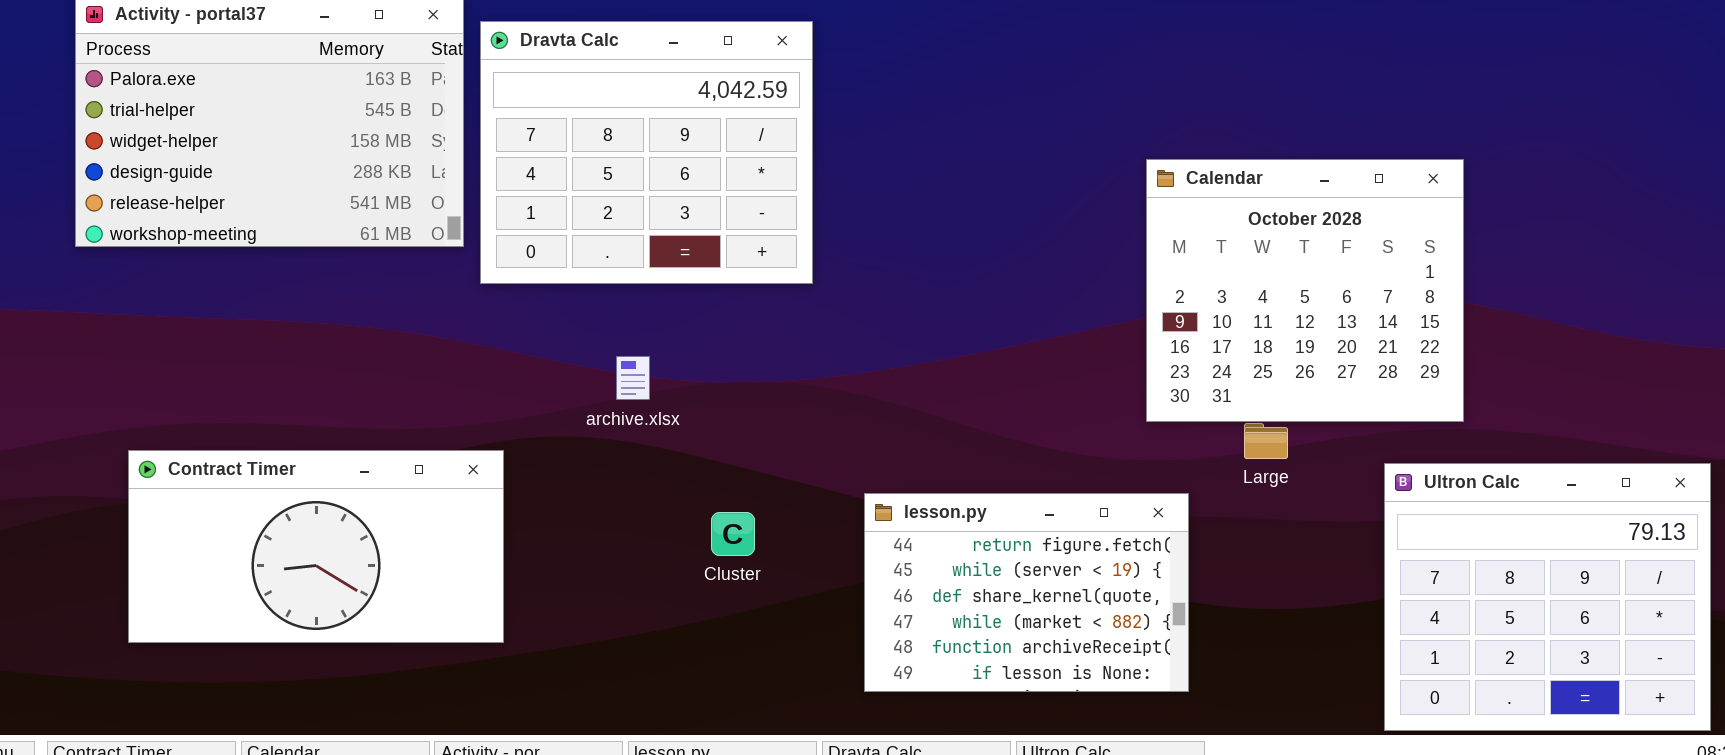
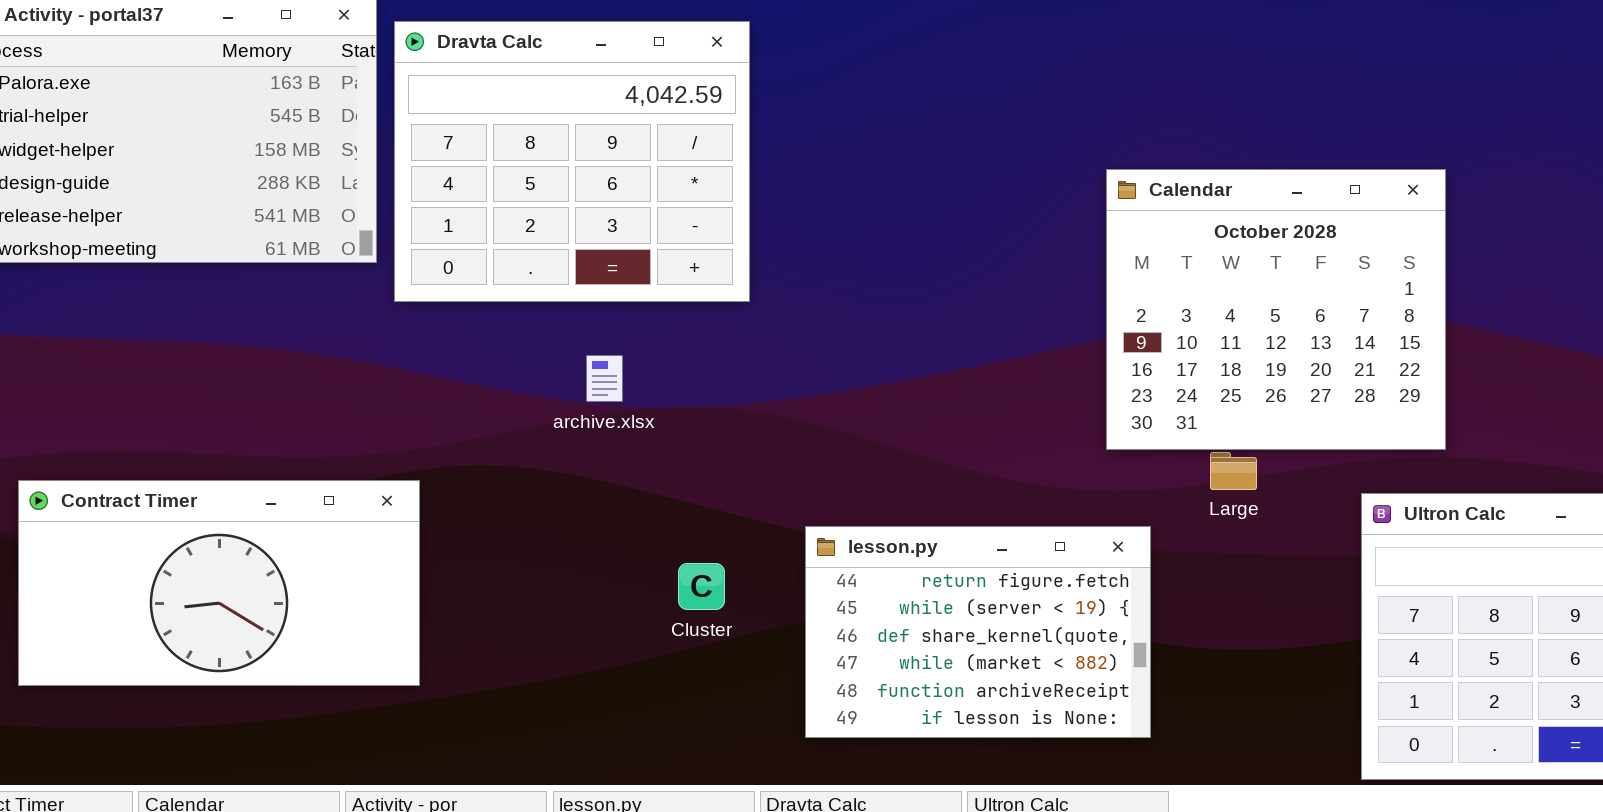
archive.xlsx: [616,356,650,400] -> [586,355,623,402], moved
Cluster: [711,512,755,556] -> [678,563,725,610], moved

